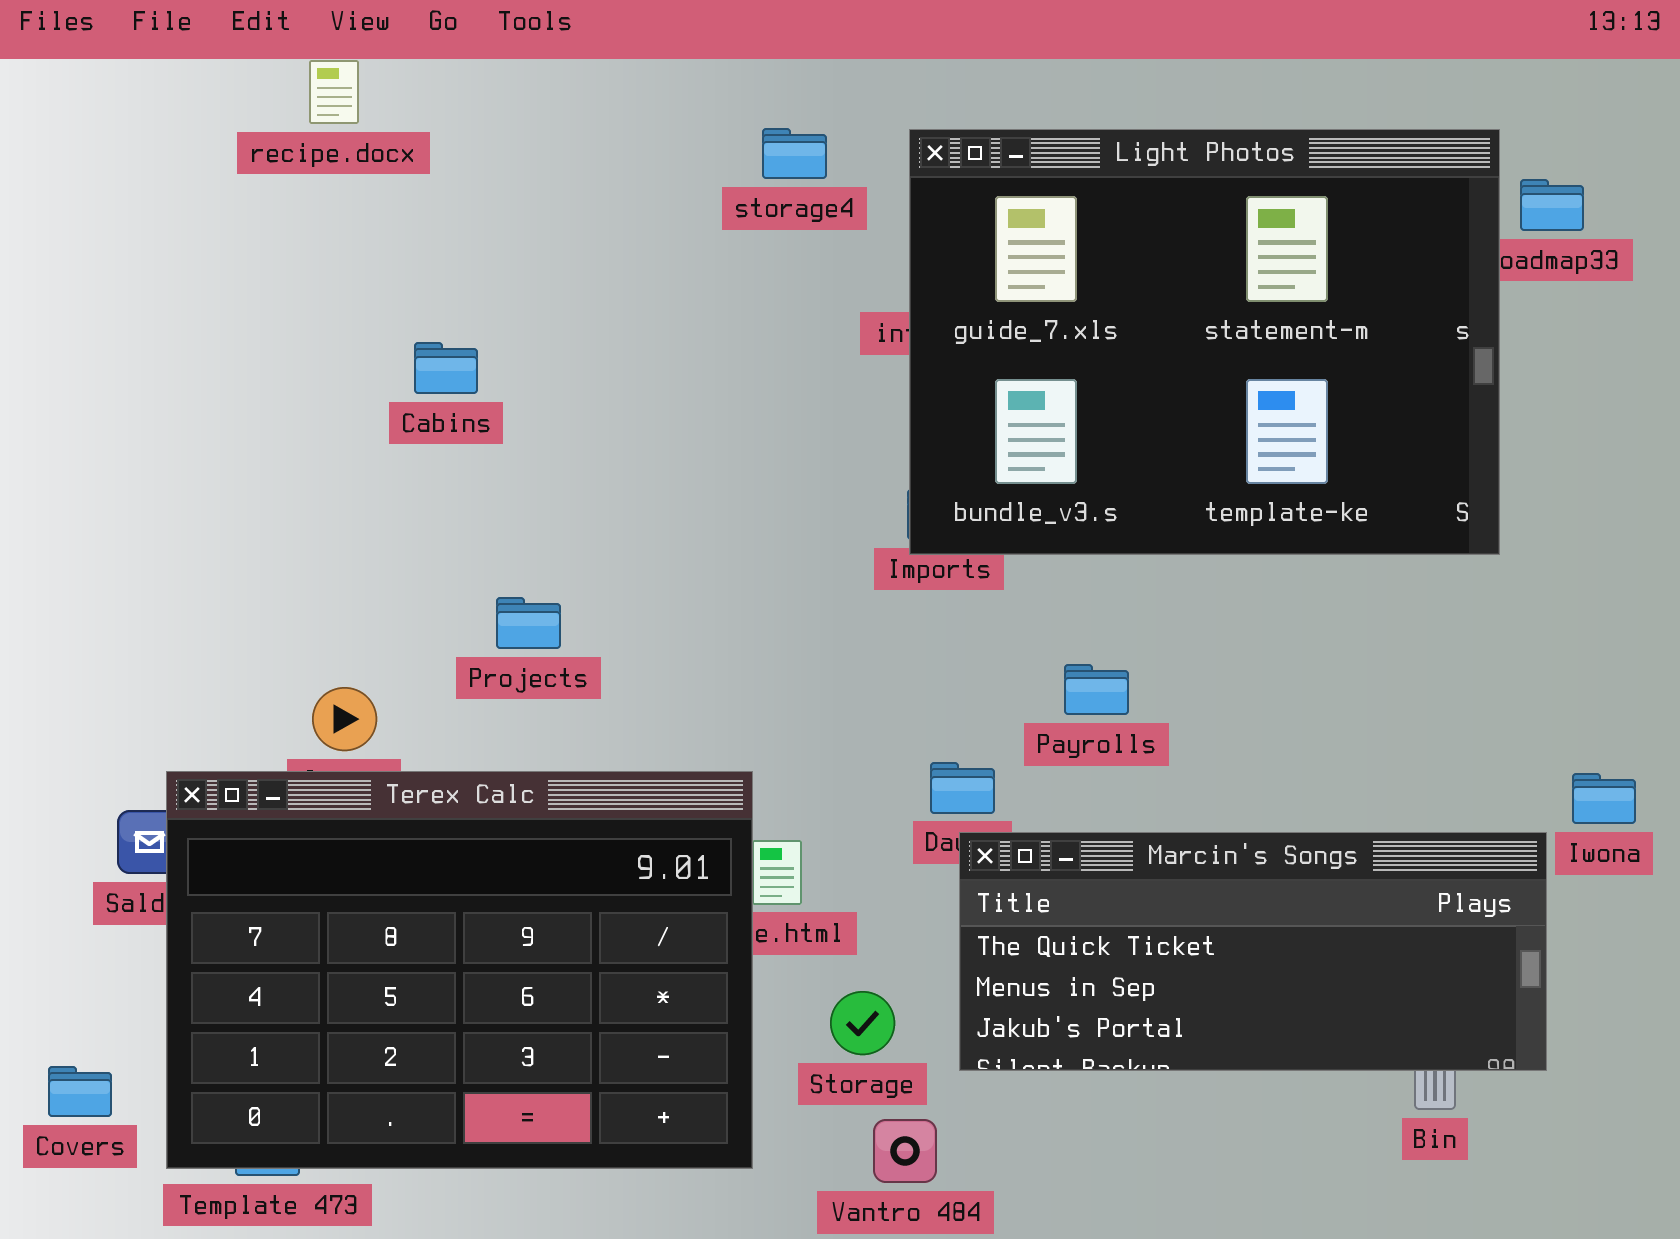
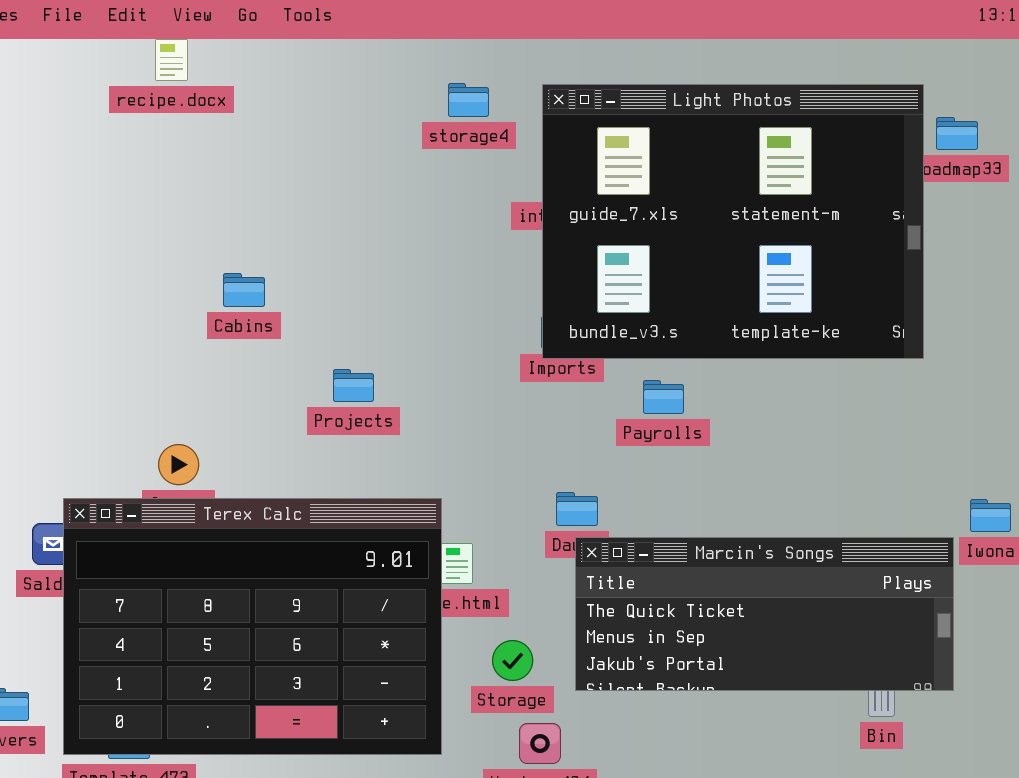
Cabins: [414,342,478,394] -> [223,273,265,307], moved
Projects: [496,597,561,649] -> [333,369,374,402], moved
Payrolls: [1064,664,1129,715] -> [643,380,684,414], moved

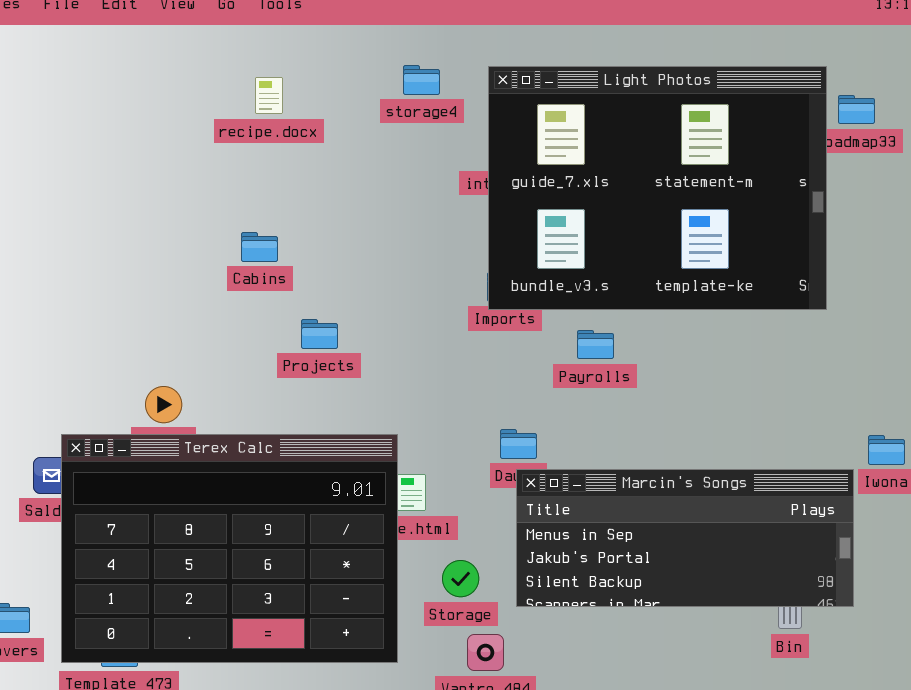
recipe.docx: [155,39,188,81] -> [255,77,283,114], moved
Cabins: [223,273,265,307] -> [241,232,278,262], moved
Marcin's Songs: [575,537,954,691] -> [516,469,854,607], scrolled down 1 row

